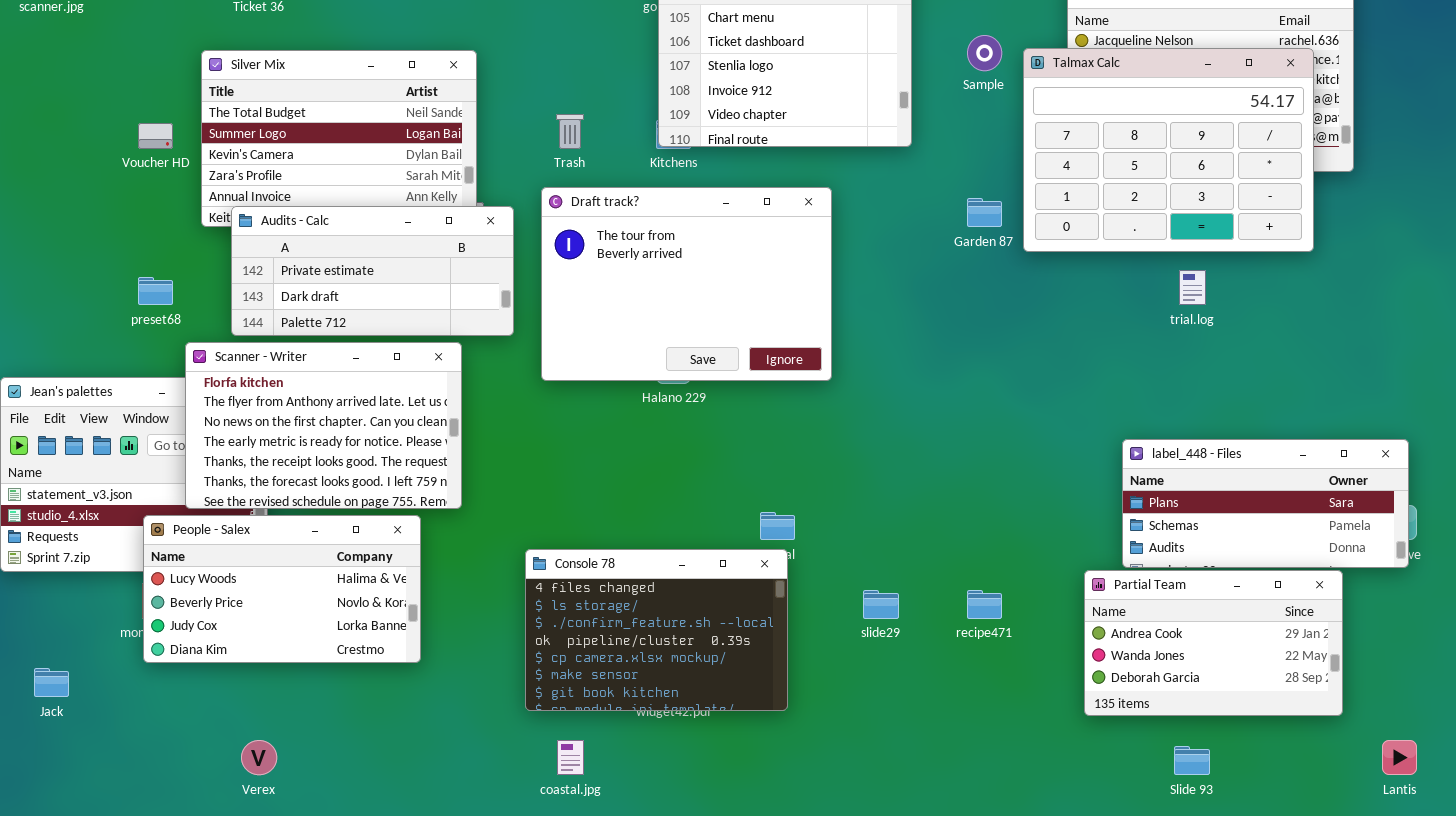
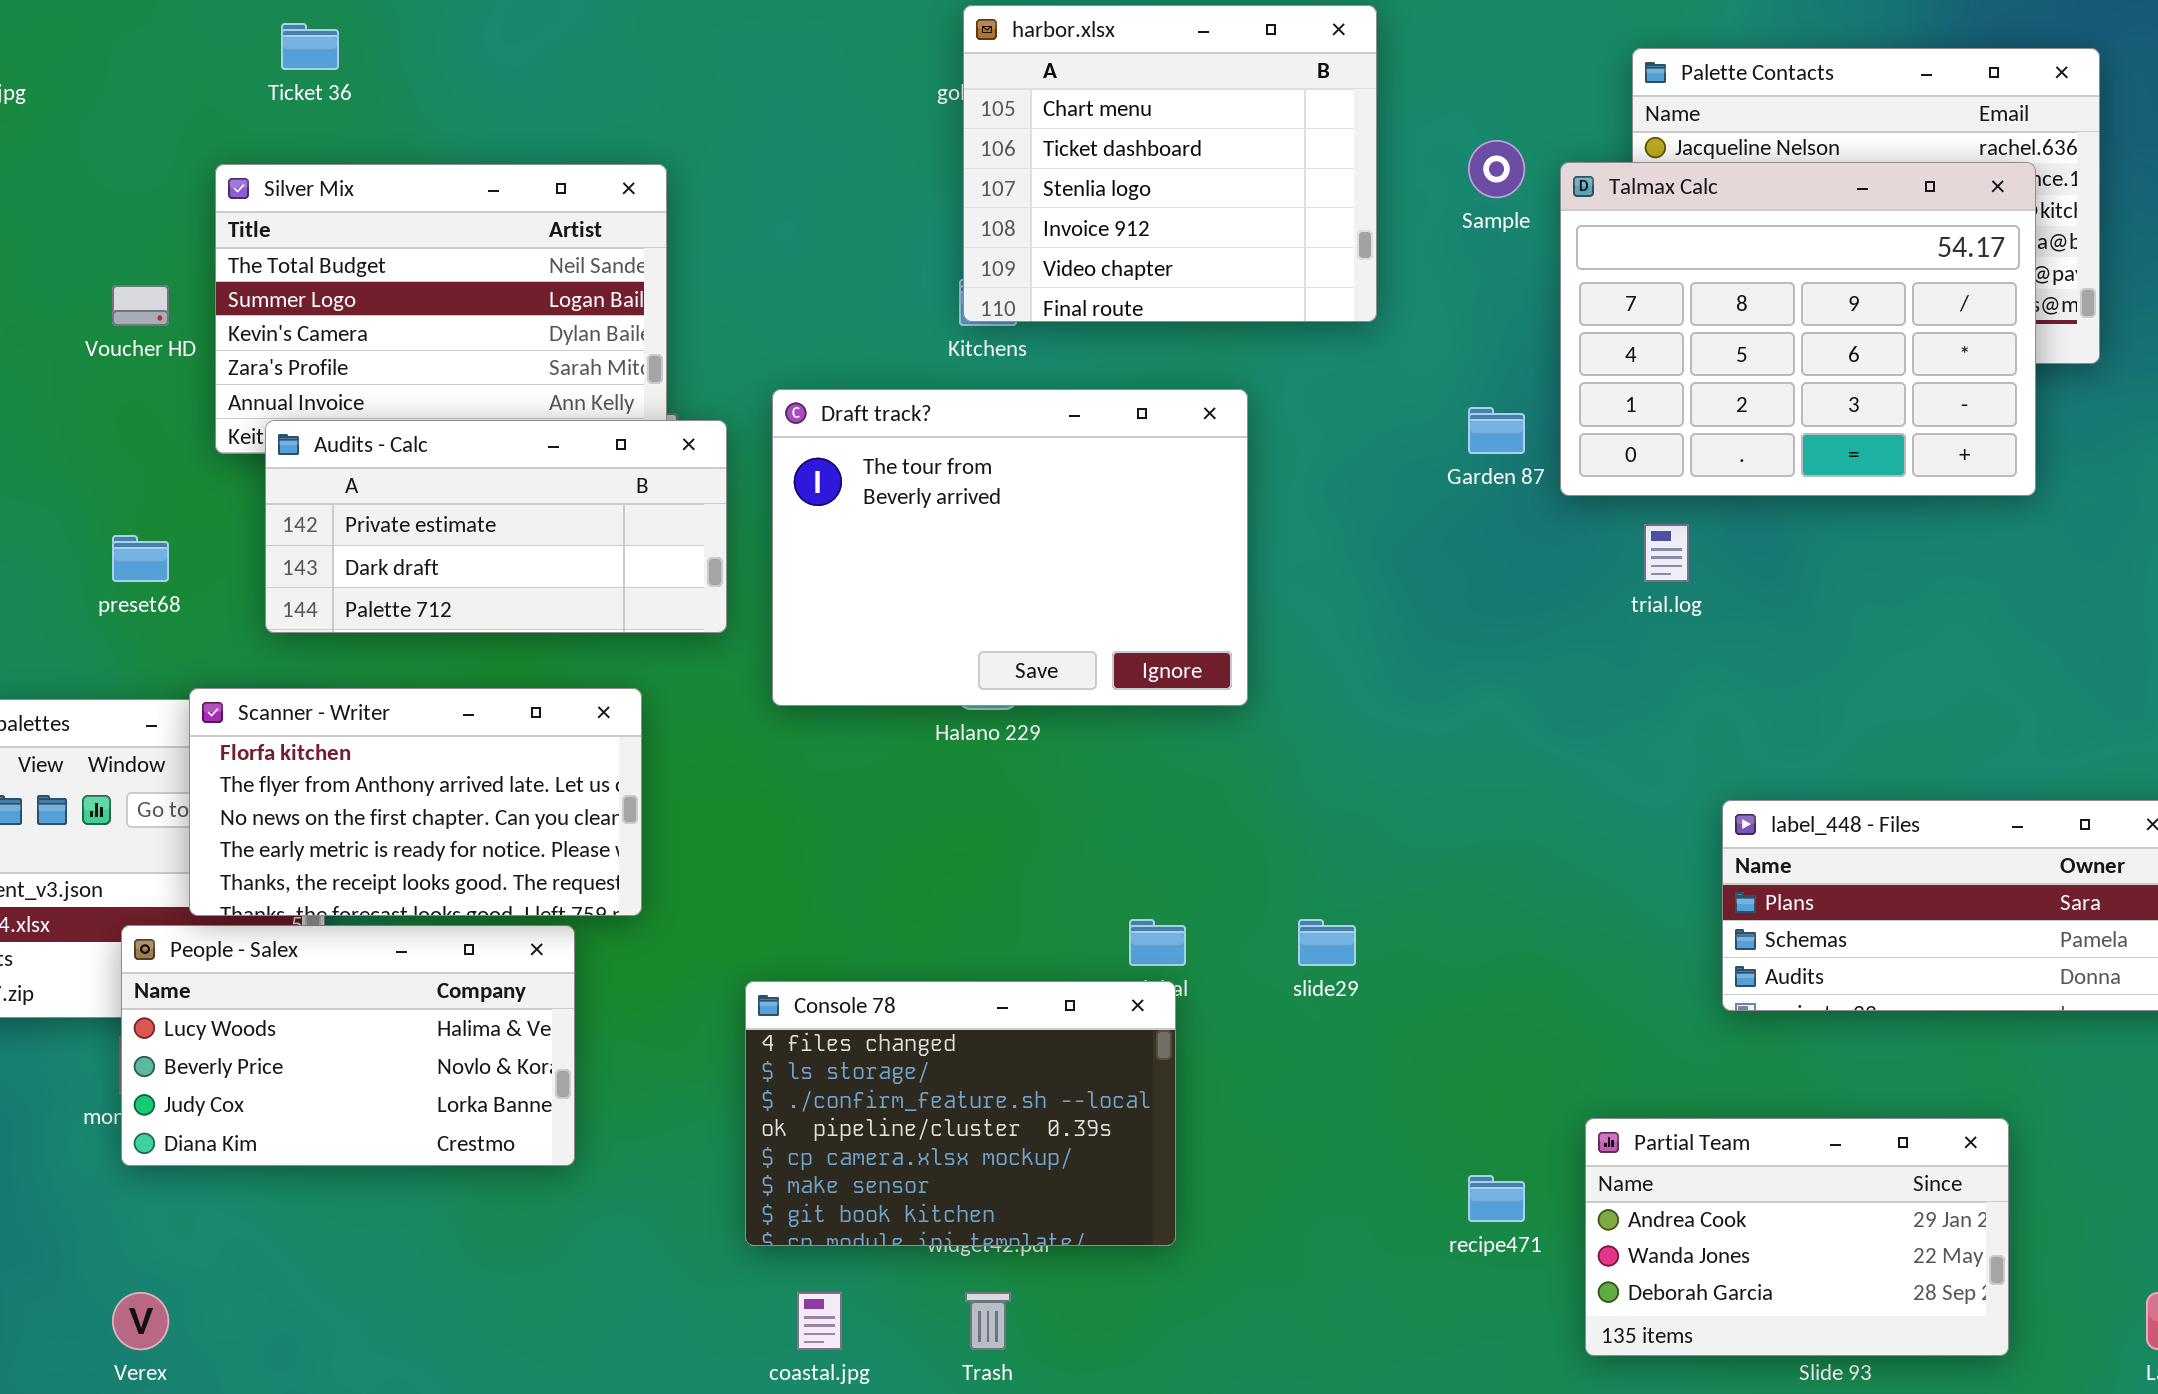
Trash: [556,114,584,149] -> [965,1292,1011,1350], moved
trial.log: [1179,270,1206,305] -> [1644,524,1689,582], moved
Scanner - Writer: [185,342,462,509] -> [189,688,642,916], resized
Partial Team: [1084,570,1343,716] -> [1585,1118,2009,1356], moved
slide29: [863,590,899,619] -> [1298,919,1356,966], moved
recipe471: [967,590,1002,619] -> [1468,1175,1525,1222], moved
Verex: [241,740,277,775] -> [112,1292,169,1350], moved

